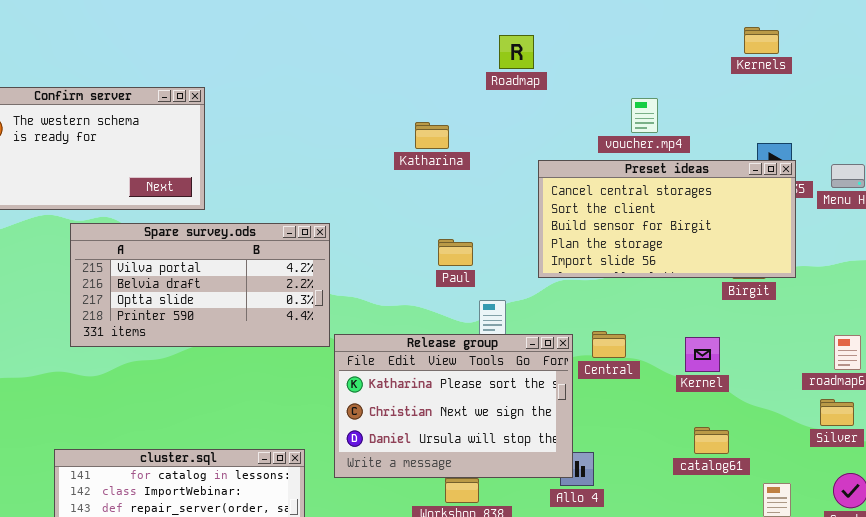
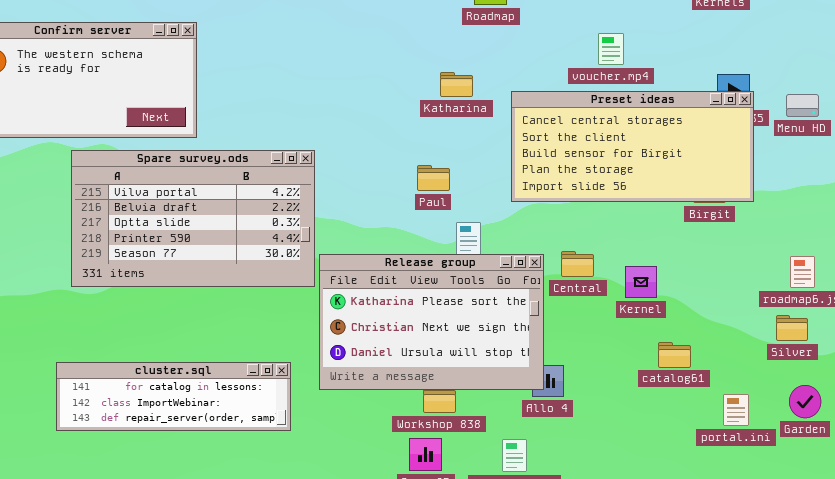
Katharina: [415,122,449,149] -> [440,72,473,97], moved
Spare survey.ods: [70,223,330,347] -> [71,150,315,287], resized
Kernel: [685,337,720,372] -> [625,266,657,298], moved

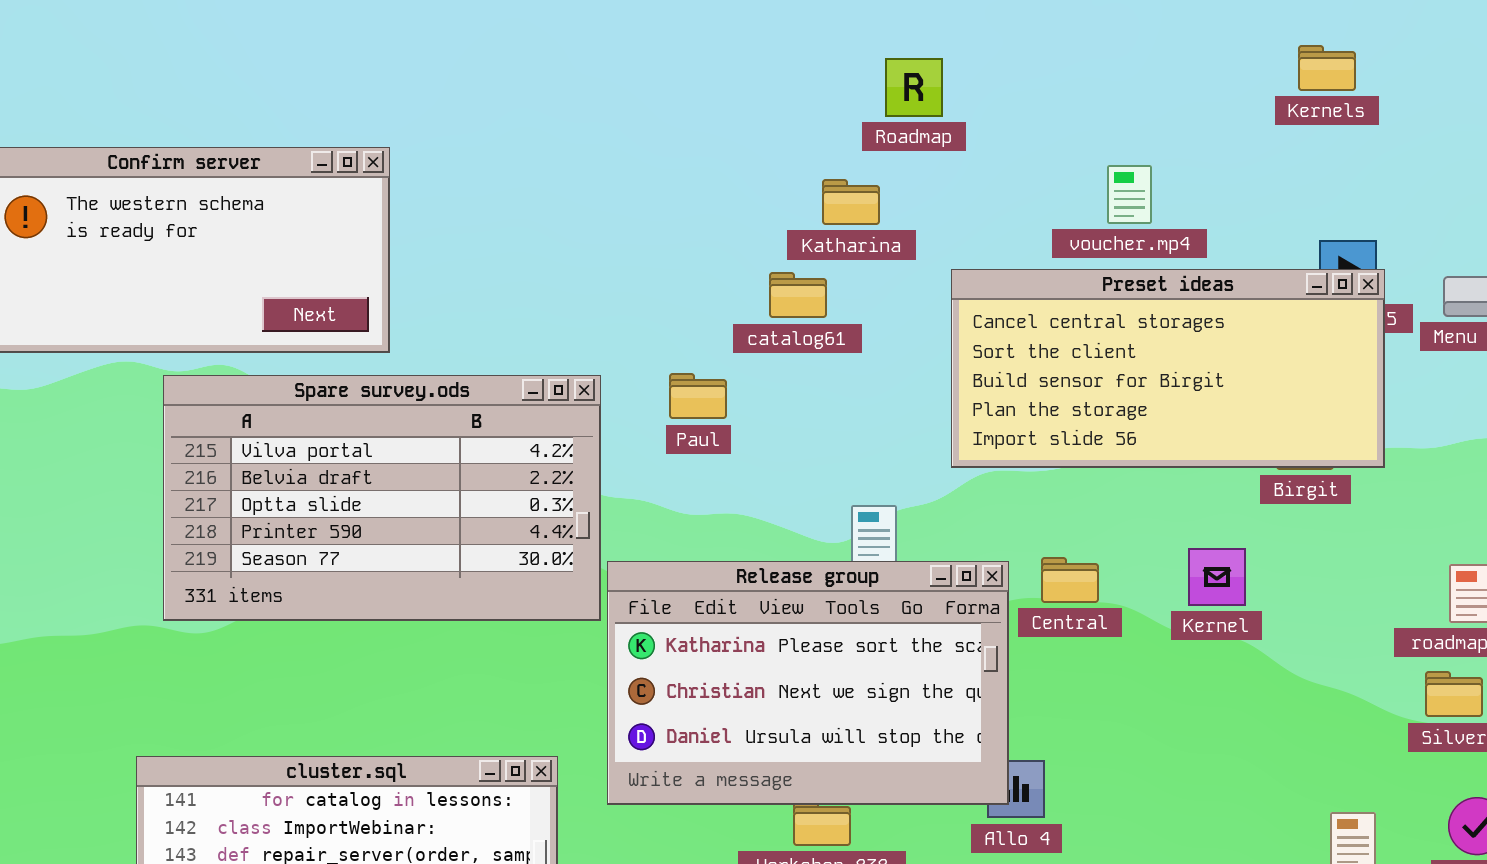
Katharina: [440,72,473,97] -> [822,179,880,225], moved
Paul: [417,165,450,191] -> [669,373,727,419], moved
Kernel: [625,266,657,298] -> [1188,548,1246,606], moved
catalog61: [658,342,691,368] -> [769,272,827,318], moved

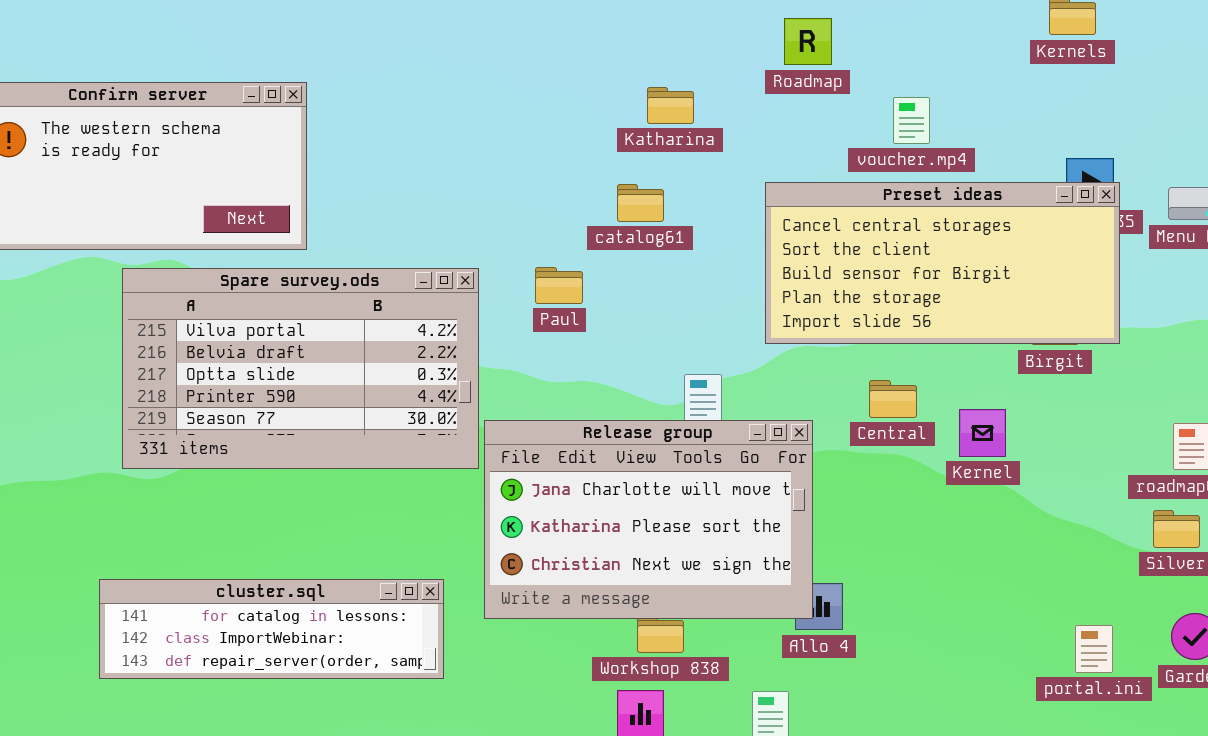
Roadmap: [885,58,943,117] -> [784,18,832,65], moved
Katharina: [822,179,880,225] -> [647,87,694,124], moved
Central: [1041,557,1099,603] -> [869,380,917,418], moved
Release group: [607,561,1009,805] -> [484,420,813,619], scrolled up 1 row

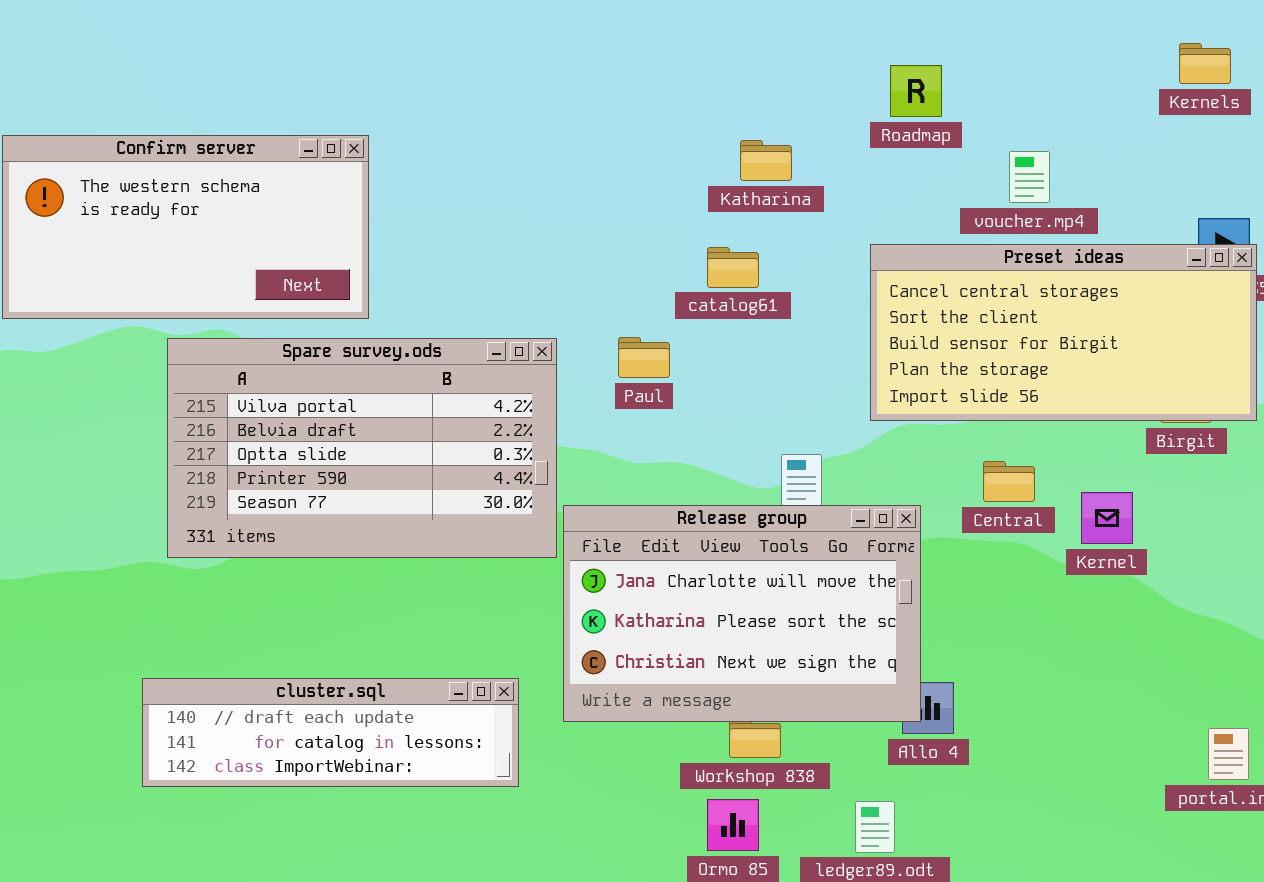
cluster.sql: [99,579,444,679] -> [142,678,519,787], scrolled up 1 row

